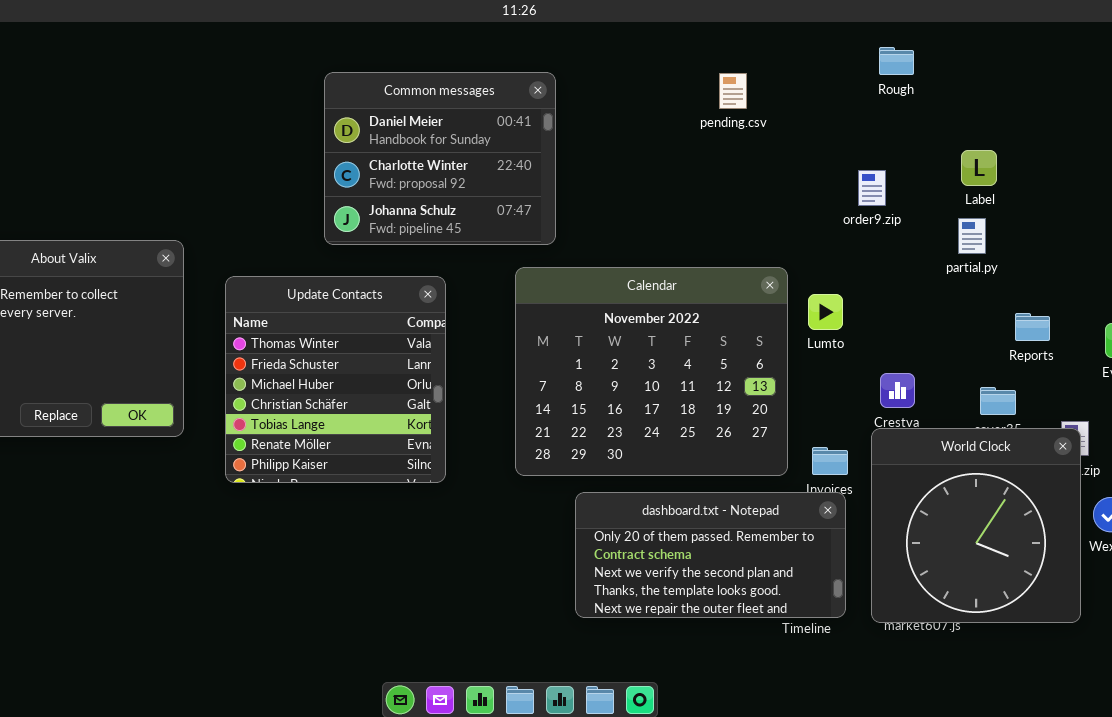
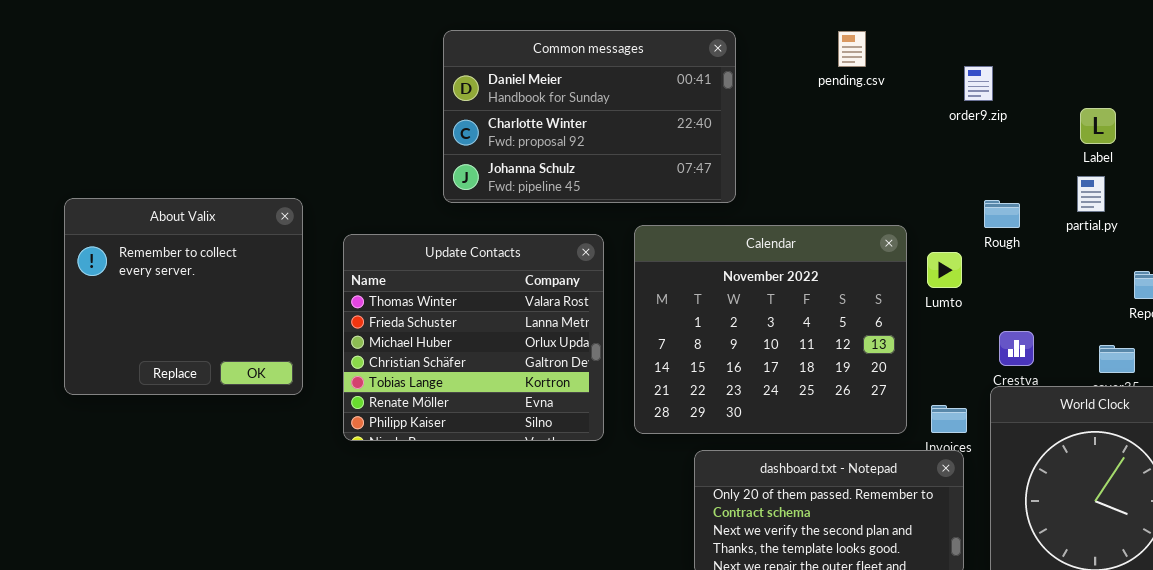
Rough: [879,47,914,75] -> [984,200,1020,228], moved
Common messages: [324,72,556,245] -> [443,30,736,203], resized
order9.zip: [858,170,886,206] -> [964,66,993,101], moved
Update Contacts: [225,276,446,483] -> [343,234,604,441], resized

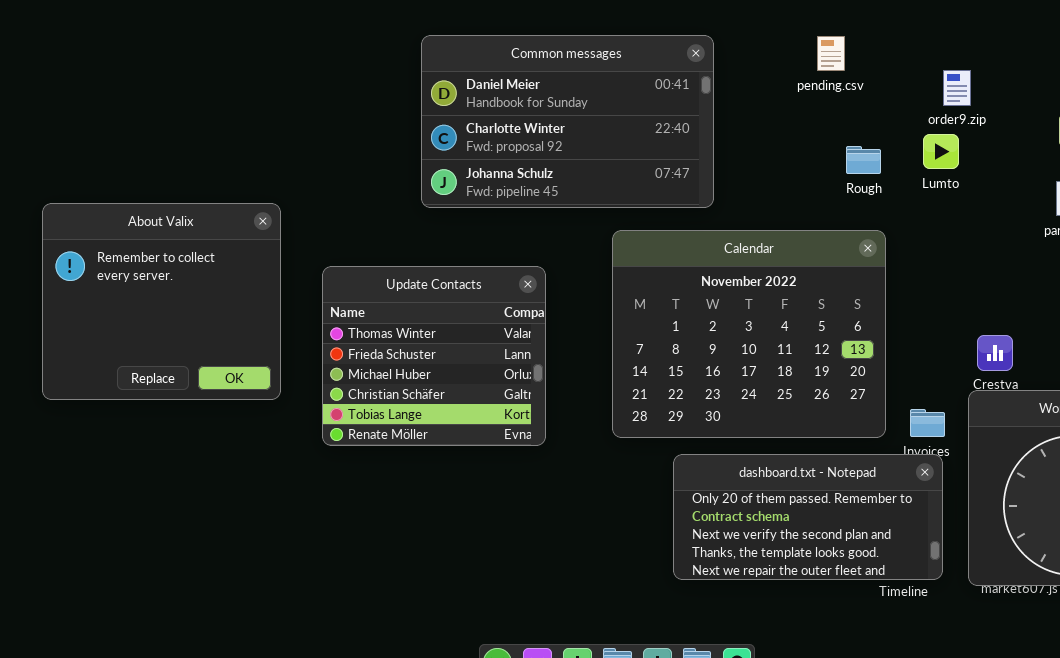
Rough: [984,200,1020,228] -> [846,146,881,174], moved
Update Contacts: [343,234,604,441] -> [322,266,546,446], resized
Lumto: [927,252,962,288] -> [923,134,959,169], moved

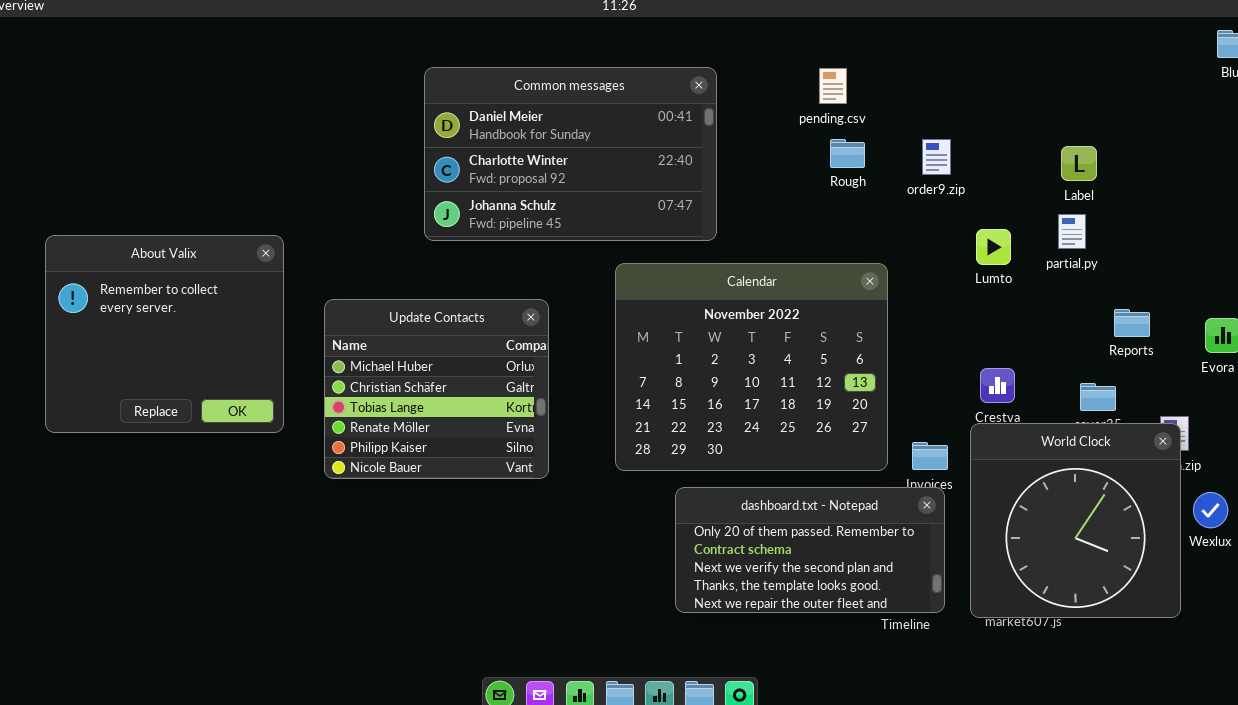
order9.zip: [943,70,971,106] -> [922,139,951,175], moved
Lumto: [923,134,959,169] -> [976,229,1011,265], moved
Rough: [846,146,881,174] -> [830,139,865,168], moved
Update Contacts: [322,266,546,446] -> [324,299,549,479], scrolled down 2 rows

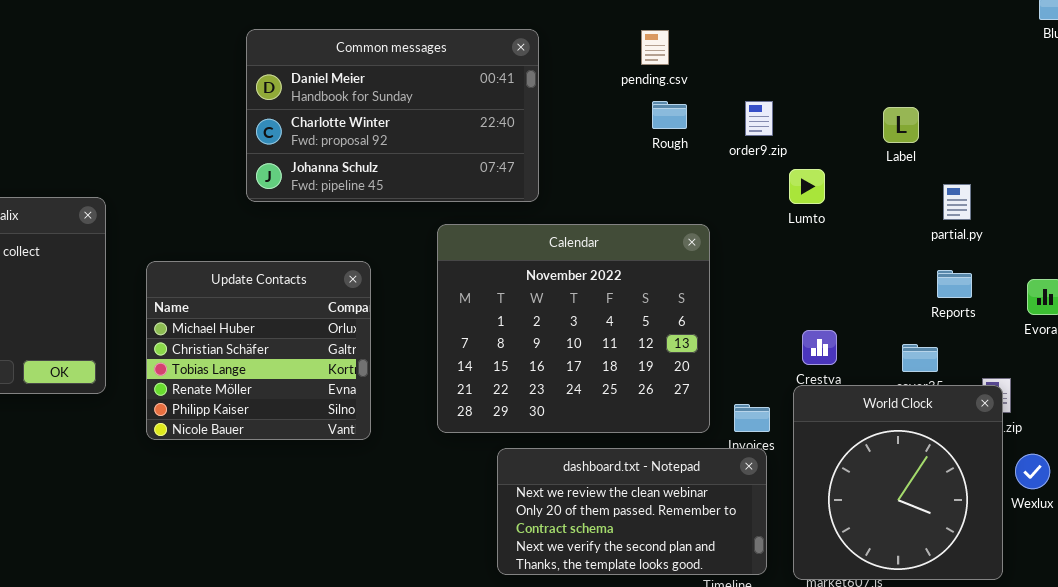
partial.py: [1058,214,1086,249] -> [943,184,971,220], moved
Lumto: [976,229,1011,265] -> [789,169,825,204], moved
dashboard.txt - Notepad: [675,487,945,613] -> [497,448,767,575], scrolled up 1 row

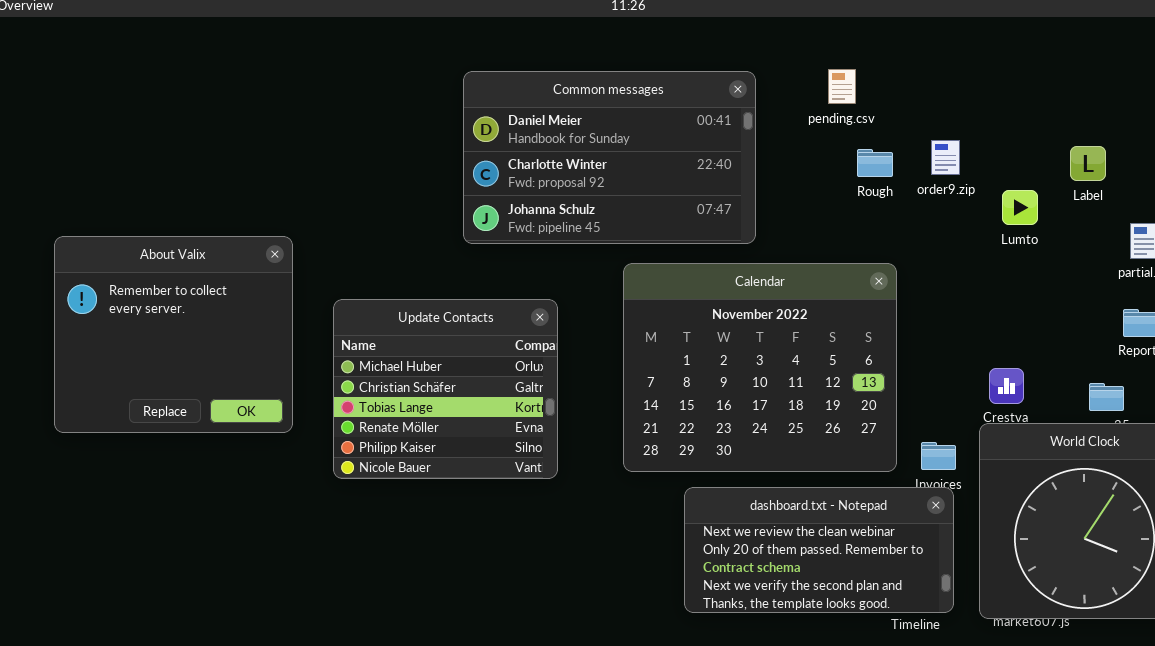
Common messages: [246,29,539,202] -> [463,71,756,244], moved
Rough: [652,101,687,129] -> [857,149,893,177], moved
Lumto: [789,169,825,204] -> [1002,190,1038,225], moved

